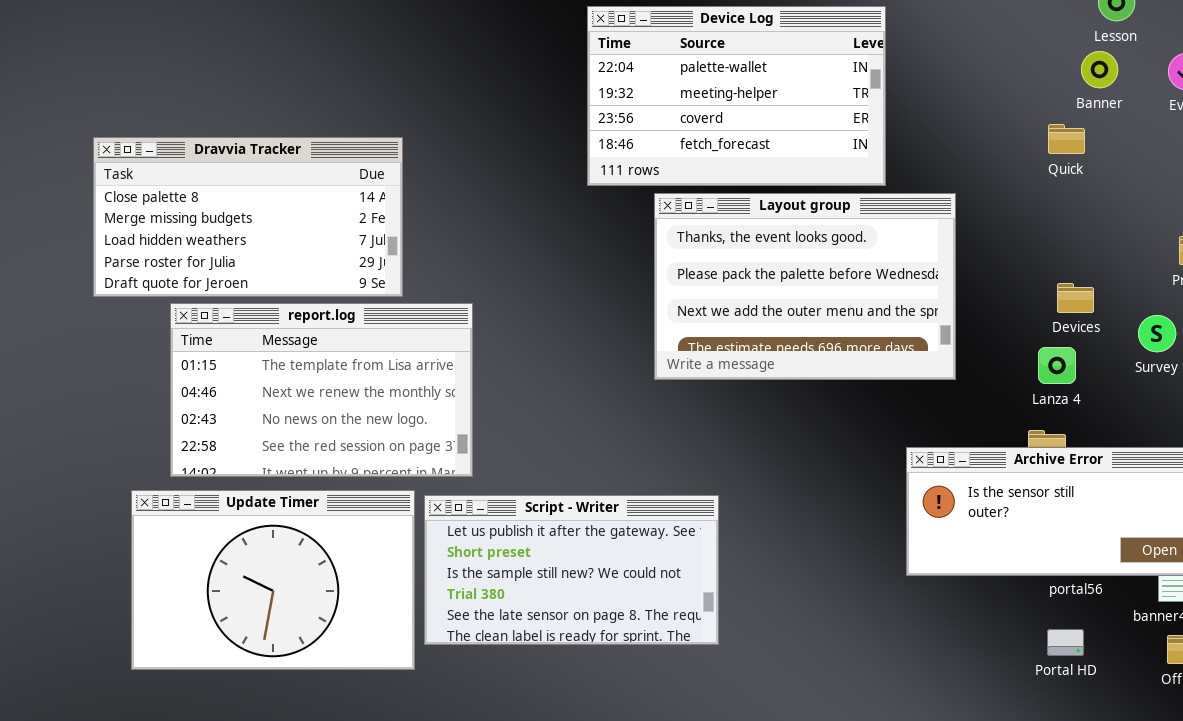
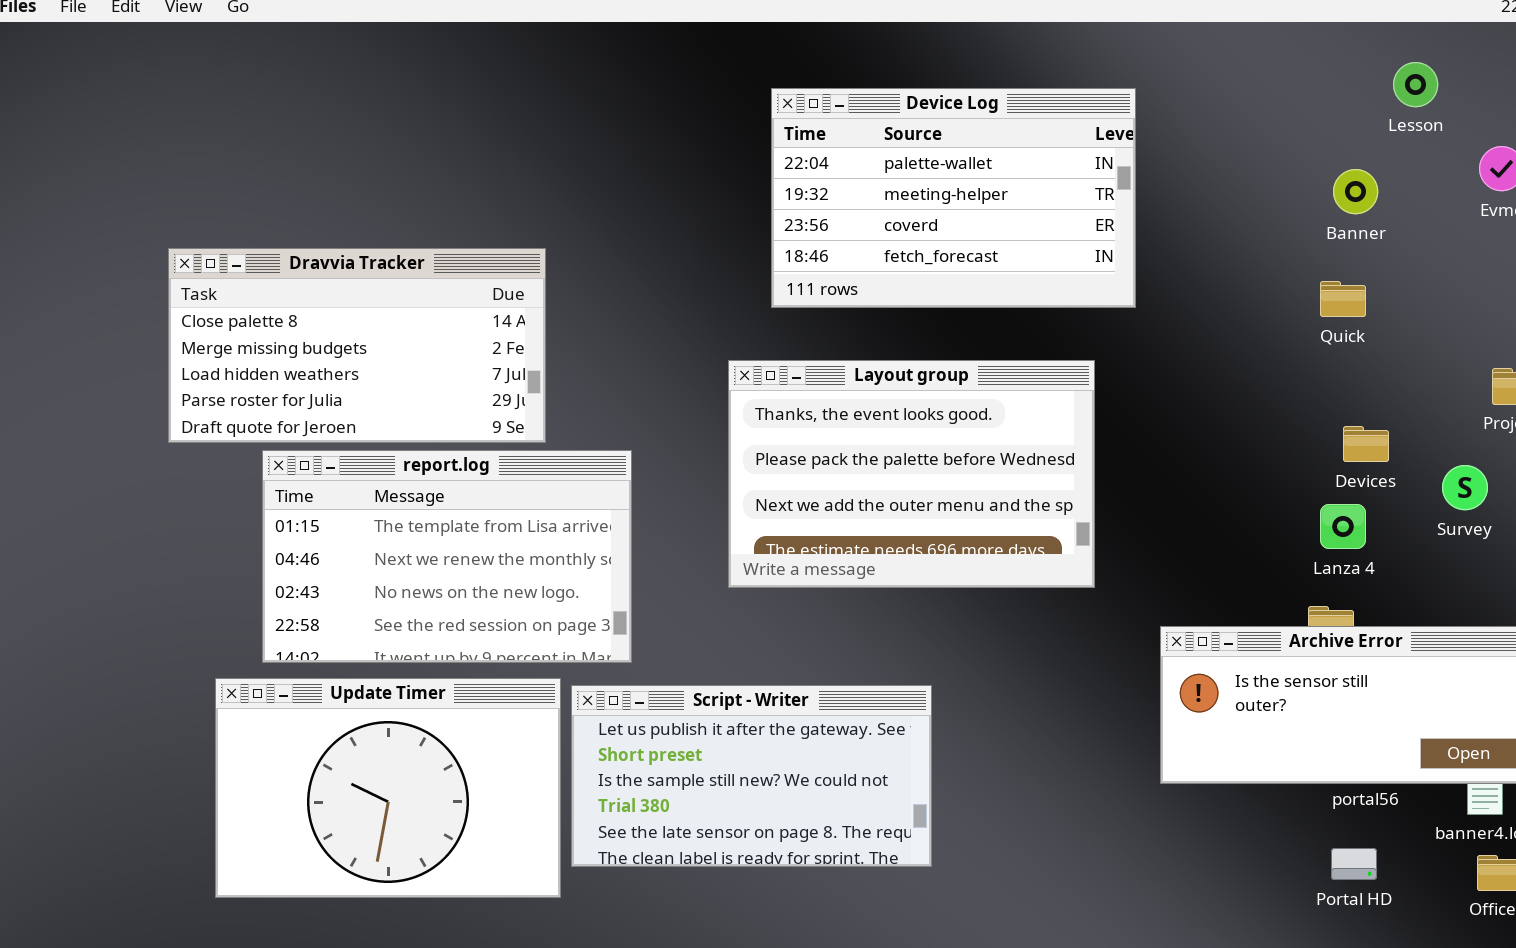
Banner: [1081,51,1118,88] -> [1333,169,1378,214], moved
Quick: [1048,124,1085,154] -> [1320,281,1366,317], moved
Layout group: [654,193,956,380] -> [728,360,1095,588], moved

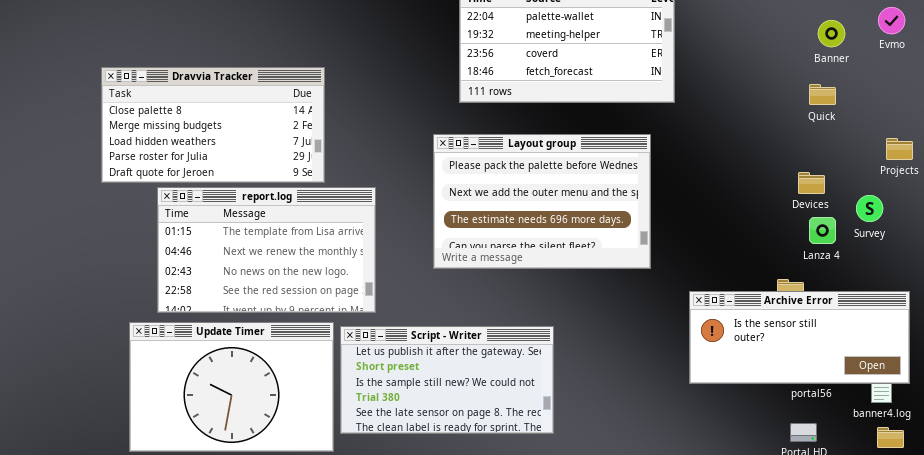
Banner: [1333,169,1378,214] -> [818,20,845,47], moved
Quick: [1320,281,1366,317] -> [809,84,836,105], moved
Layout group: [728,360,1095,588] -> [433,134,651,269], scrolled down 1 row
Lanza 4: [1320,504,1366,549] -> [809,217,836,244], moved

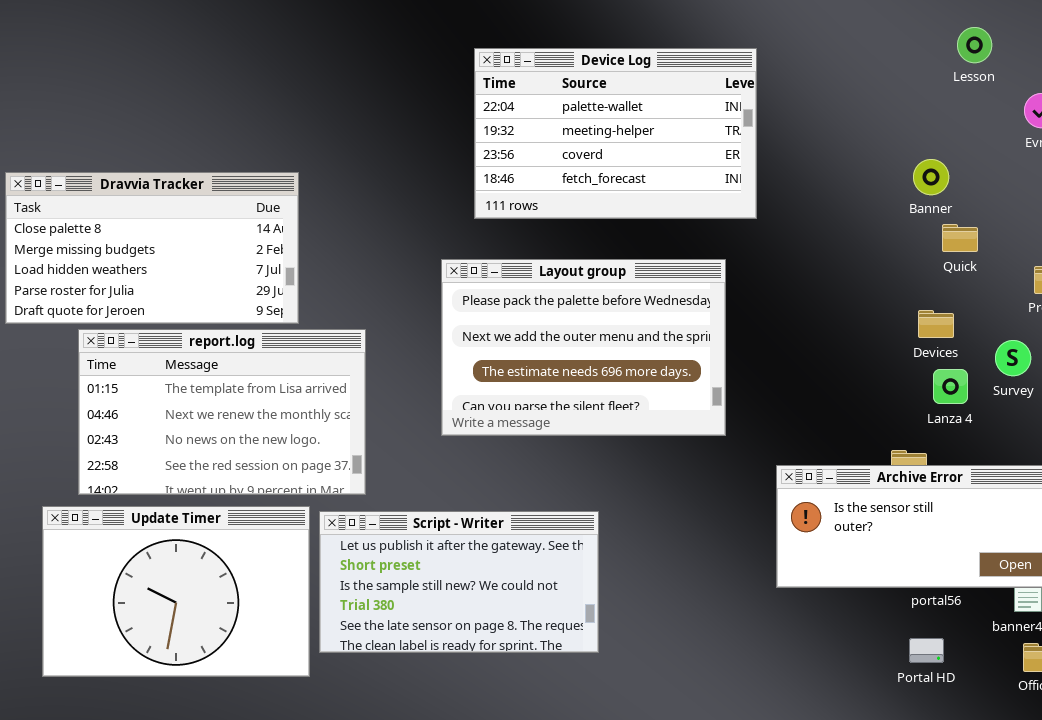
Banner: [818,20,845,47] -> [913,159,949,195], moved
Quick: [809,84,836,105] -> [942,224,978,252], moved

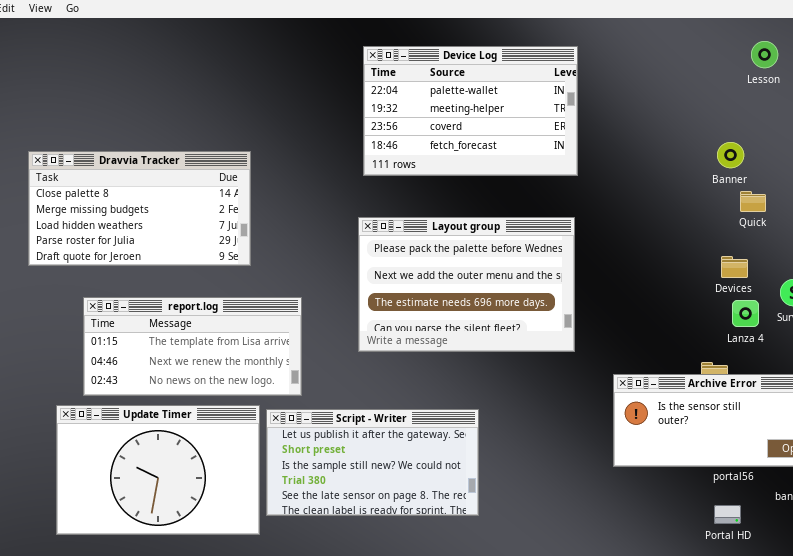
Device Log: [474,48,757,219] -> [363,46,578,176], moved
report.log: [78,329,366,495] -> [83,297,302,396], resized

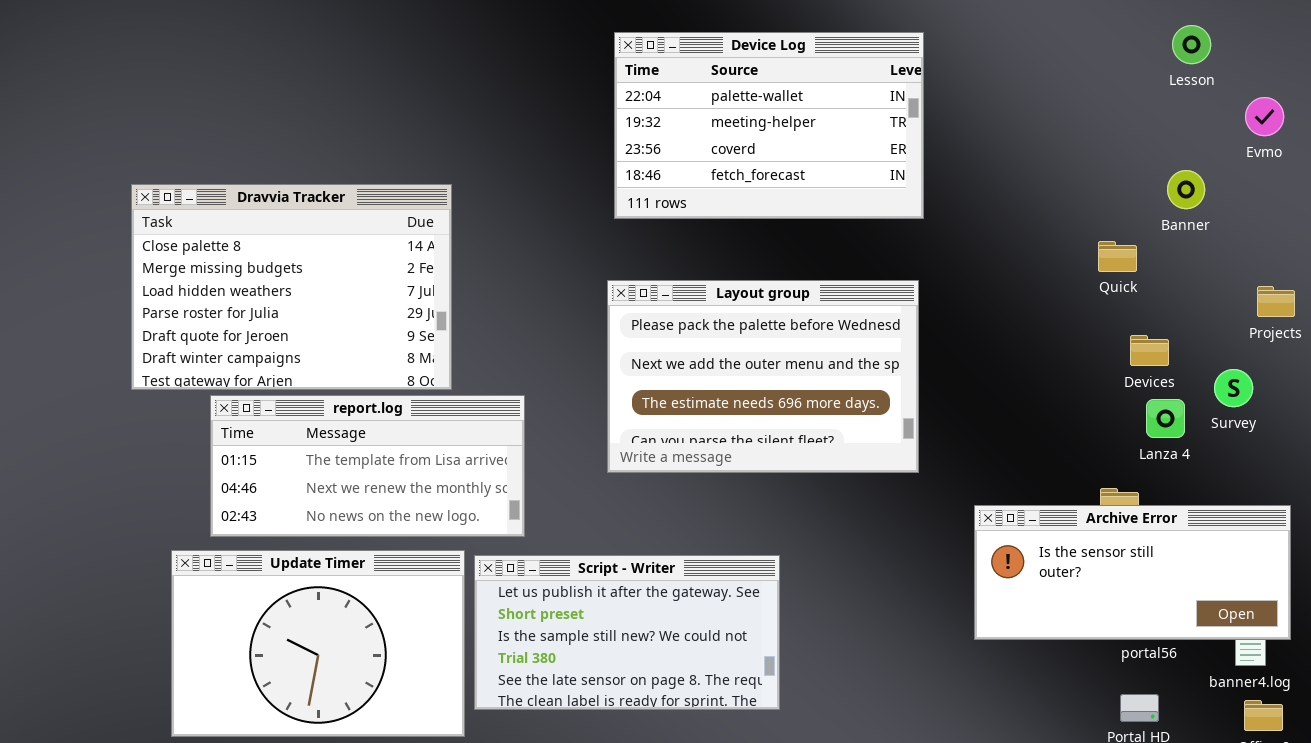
Banner: [717,142,744,168] -> [1167,170,1205,209], moved
Dravvia Tracker: [28,151,251,266] -> [131,184,452,390], resized
Quick: [740,191,766,212] -> [1098,241,1137,272], moved

